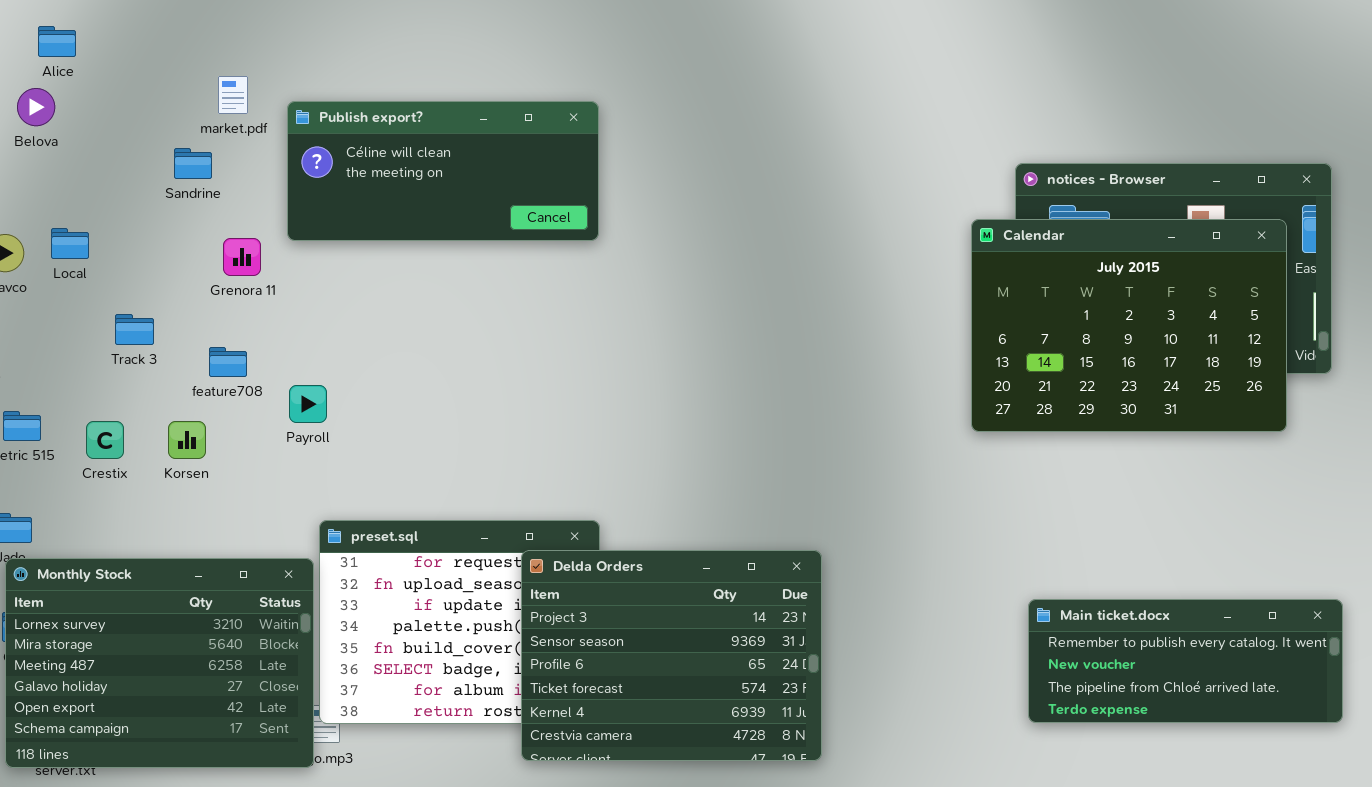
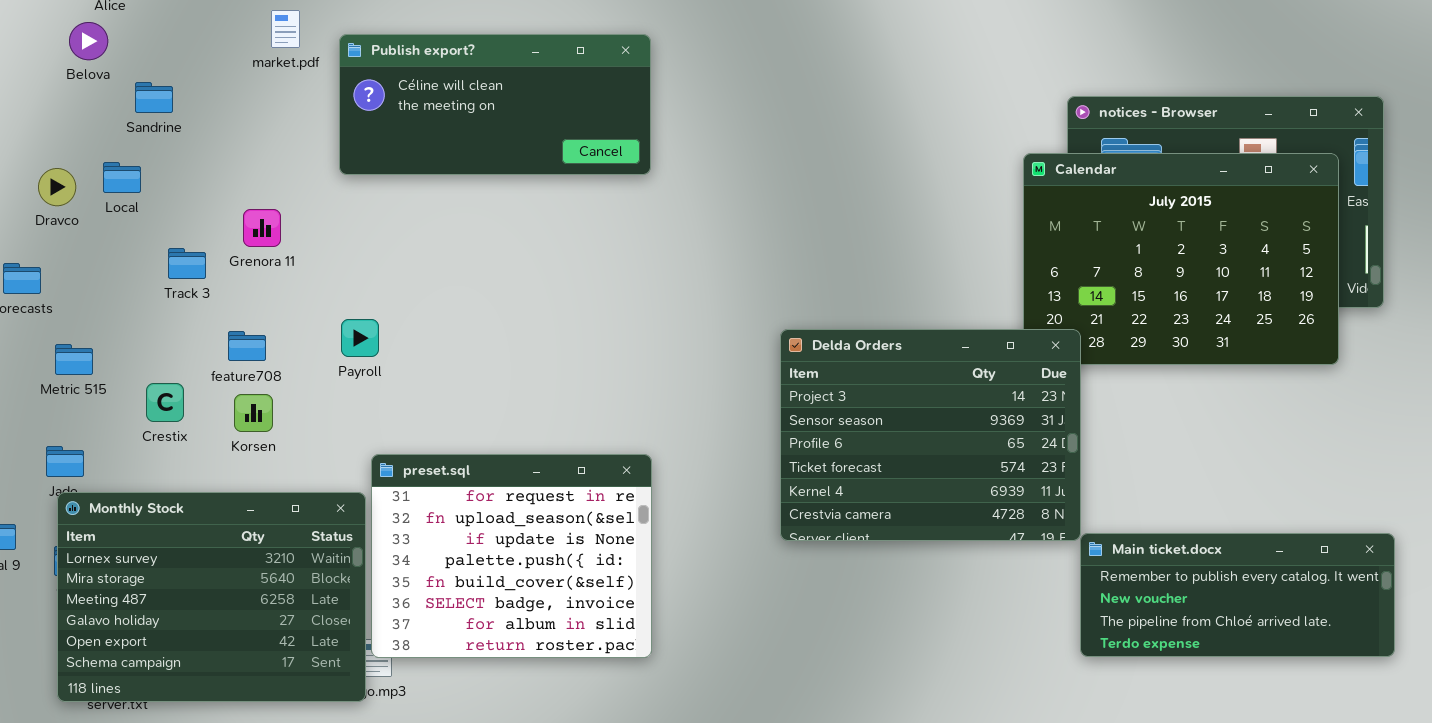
Sandrine: [174,148,212,179] -> [135,82,173,113], moved
Grenora 11: [223,238,261,276] -> [243,209,281,247], moved
feature708: [209,347,247,377] -> [228,331,266,361], moved
Crestix: [86,421,124,459] -> [146,383,184,422], moved
Korsen: [168,421,206,459] -> [234,394,273,432], moved
Delda Orders: [521,550,822,761] -> [780,329,1081,541], moved

